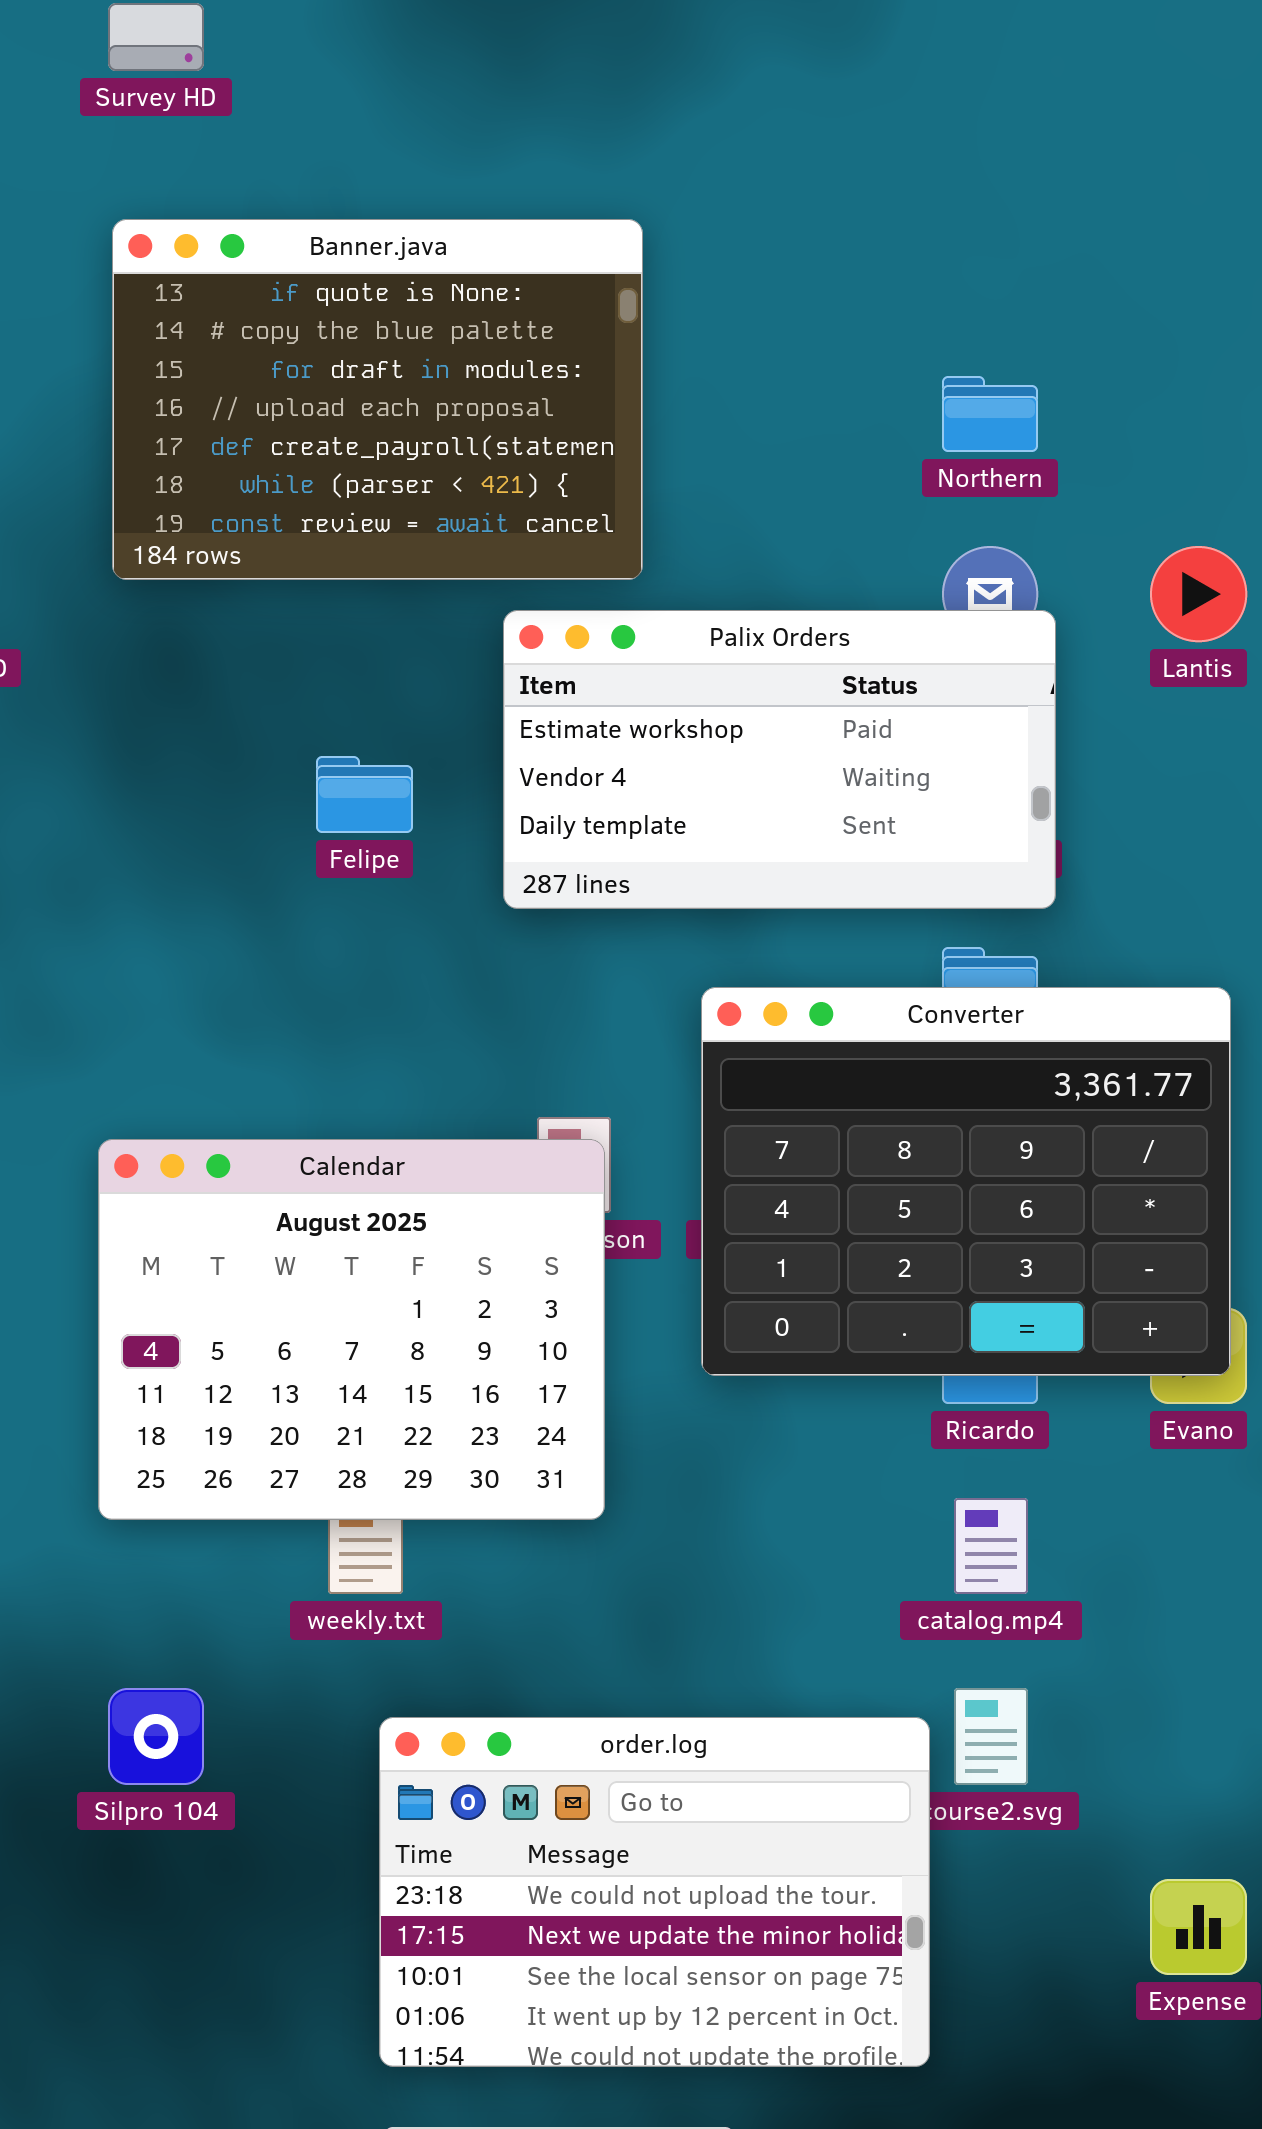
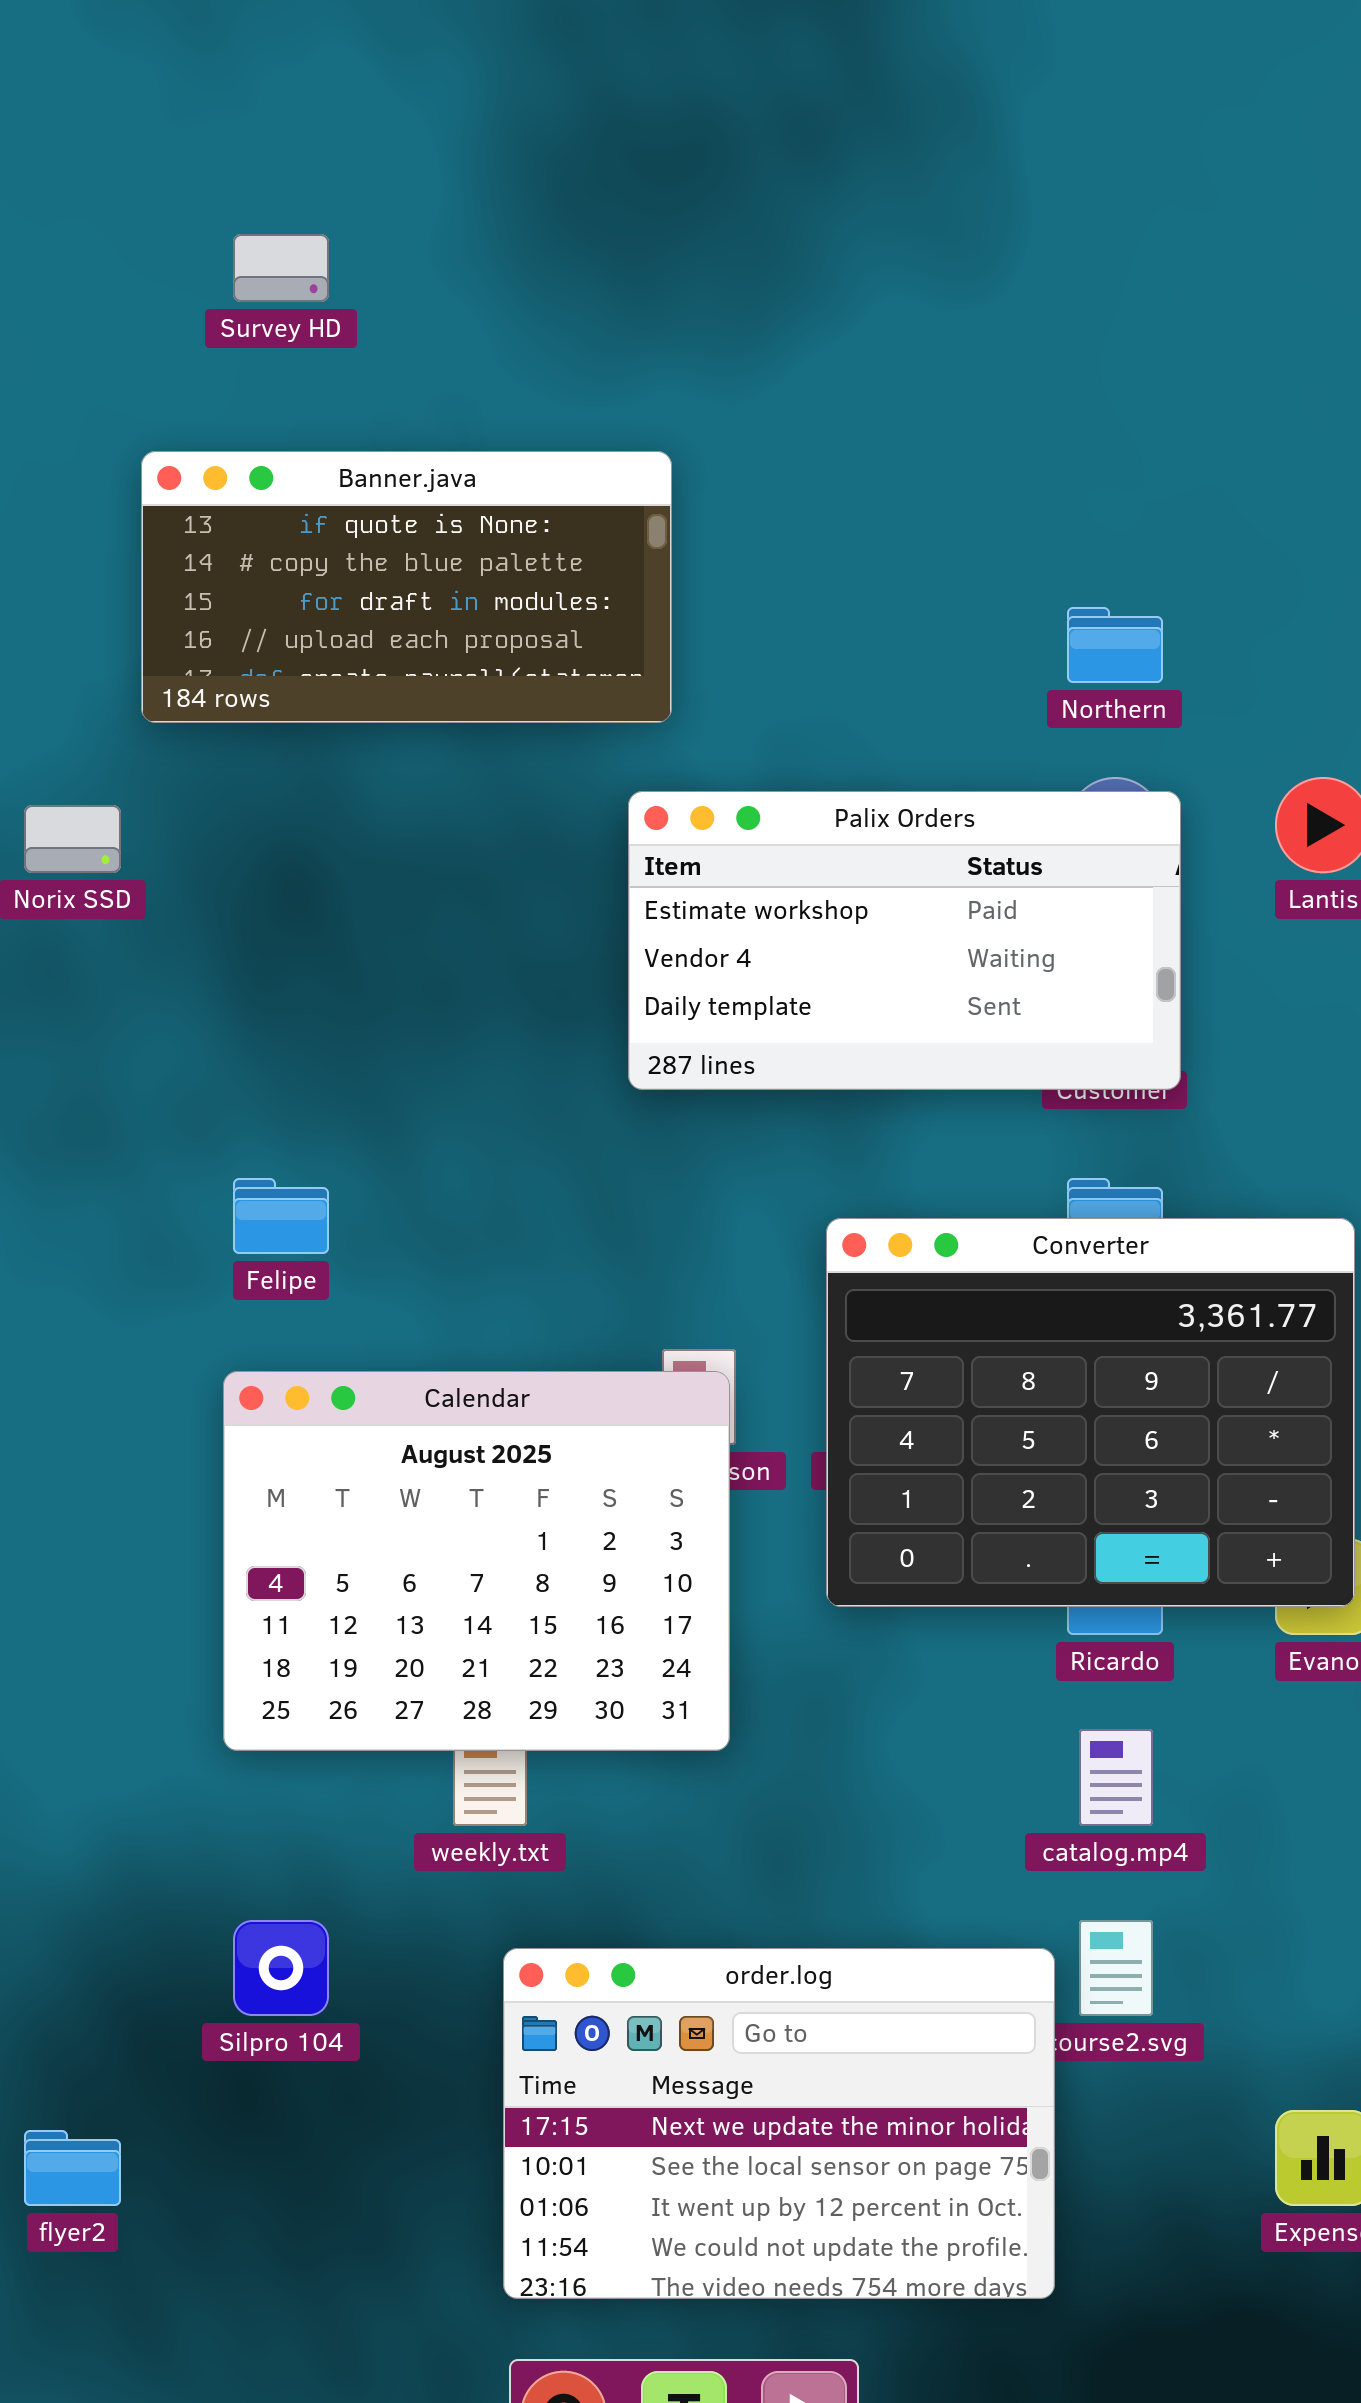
Banner.java: [112,219,643,580] -> [141,451,672,723], moved, resized
Palix Orders: [503,610,1056,909] -> [628,791,1181,1090], moved
Felipe: [316,756,413,833] -> [233,1178,329,1254], moved
order.log: [379,1717,930,2067] -> [503,1948,1055,2299], scrolled down 1 row

